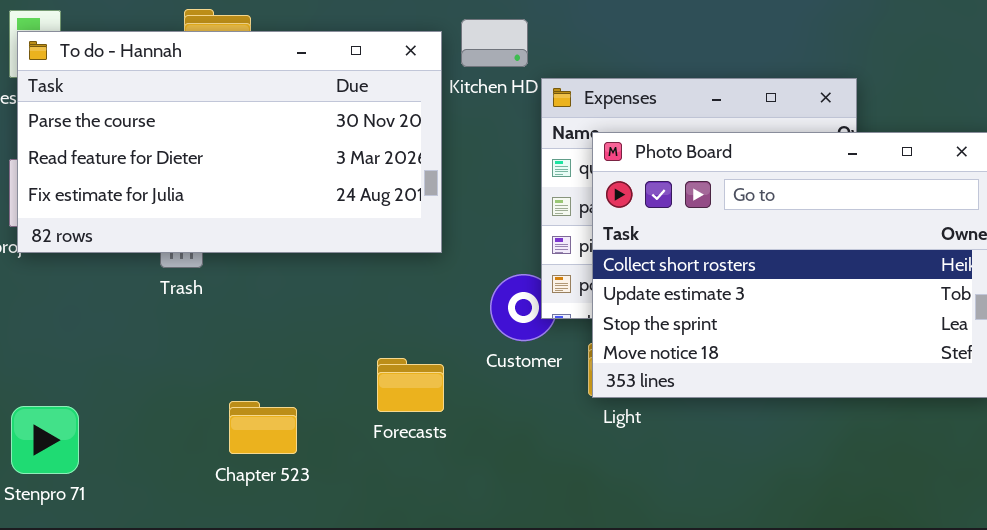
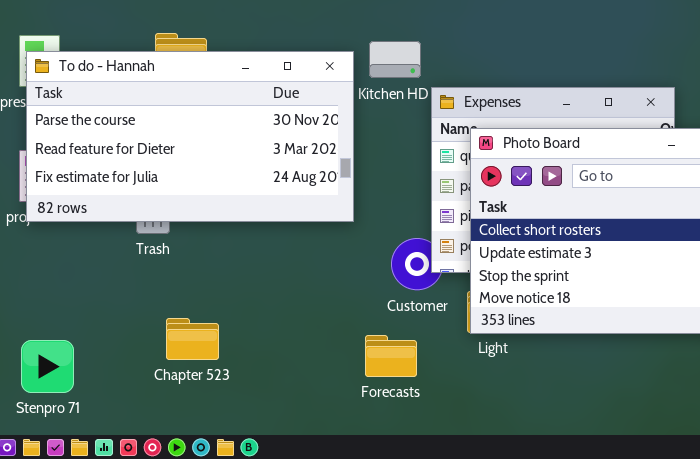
Forecasts: [377,358,444,412] -> [365,335,417,377], moved
Chapter 523: [229,401,297,454] -> [166,318,219,360], moved

